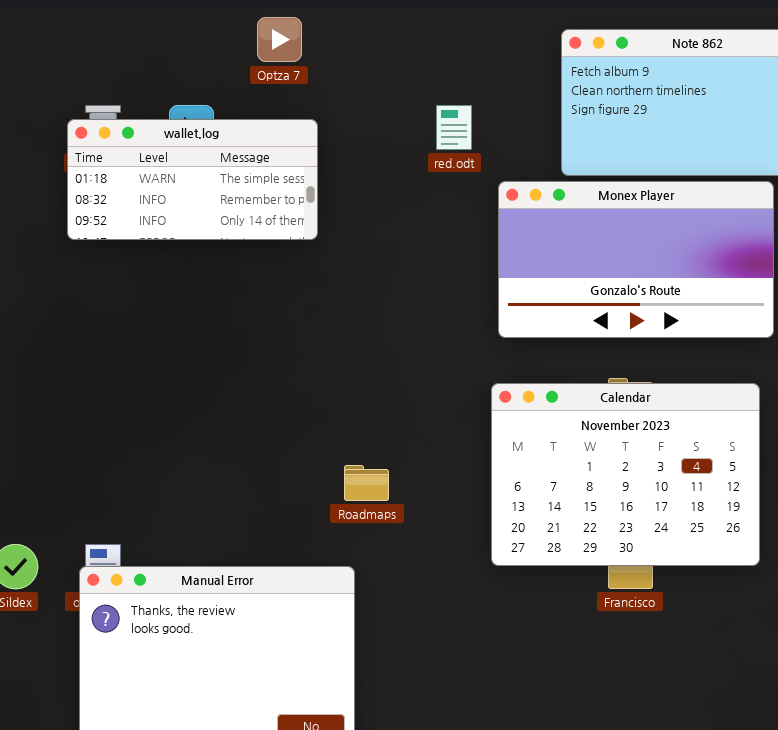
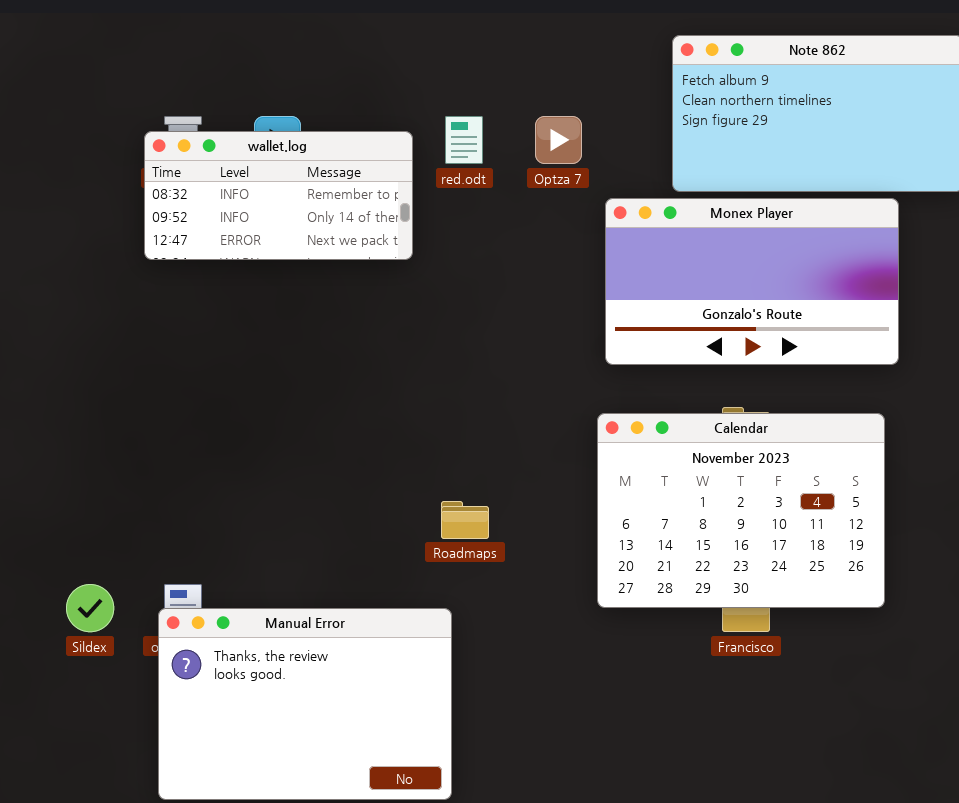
Optza 7: [257,17,302,62] -> [535,116,582,164], moved
red.odt: [436,105,472,150] -> [445,116,483,164], moved
wallet.log: [67,119,318,240] -> [144,131,413,260], scrolled down 1 row

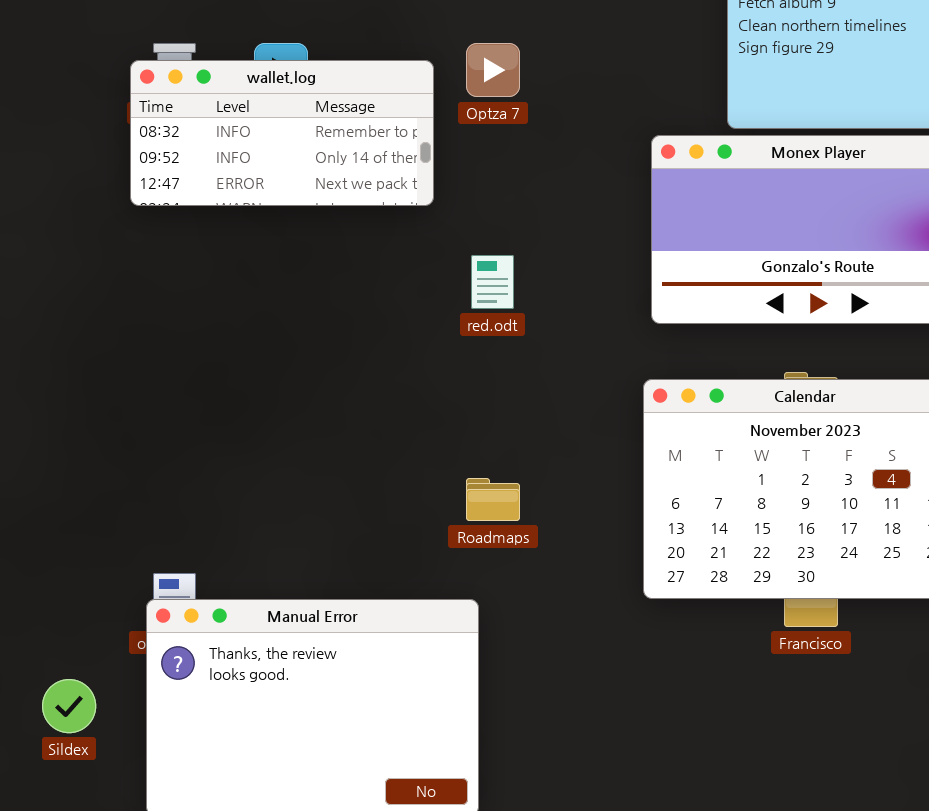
red.odt: [445,116,483,164] -> [471,255,514,309], moved
Optza 7: [535,116,582,164] -> [466,43,520,97], moved
Sildex: [66,584,114,632] -> [42,679,96,733], moved

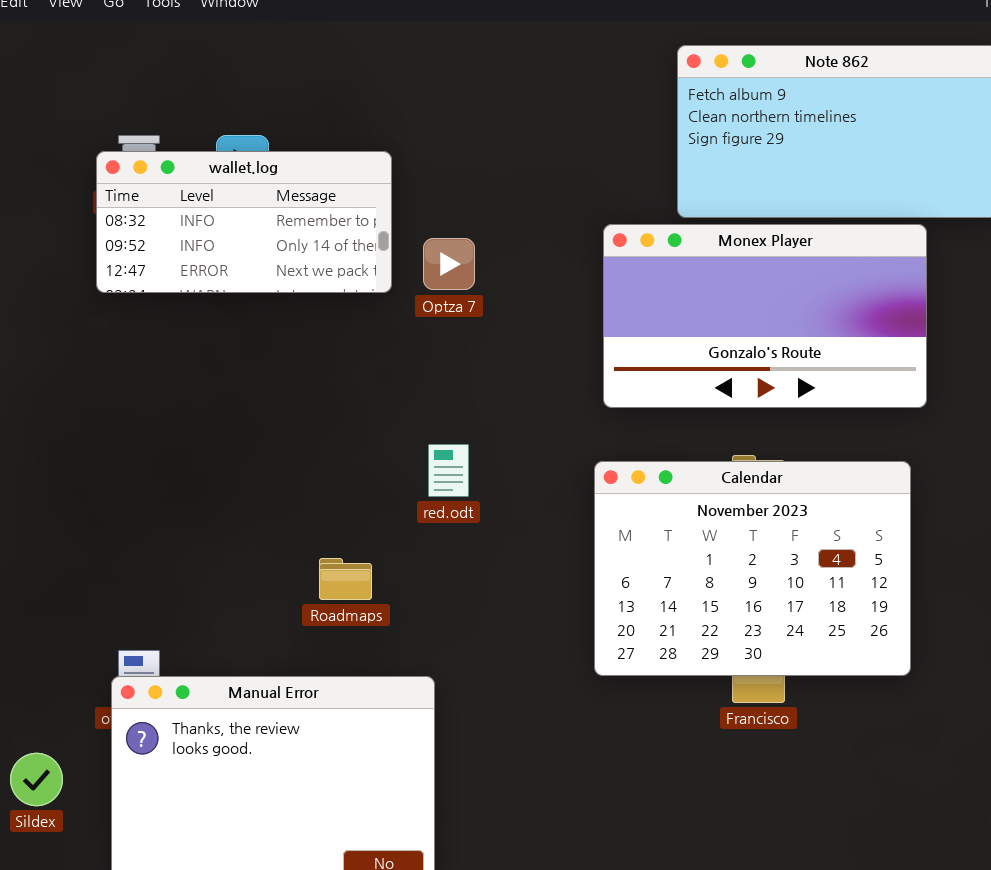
Optza 7: [466,43,520,97] -> [423,238,475,290], moved
red.odt: [471,255,514,309] -> [428,444,469,497], moved
Roadmaps: [466,478,520,521] -> [319,558,372,600], moved

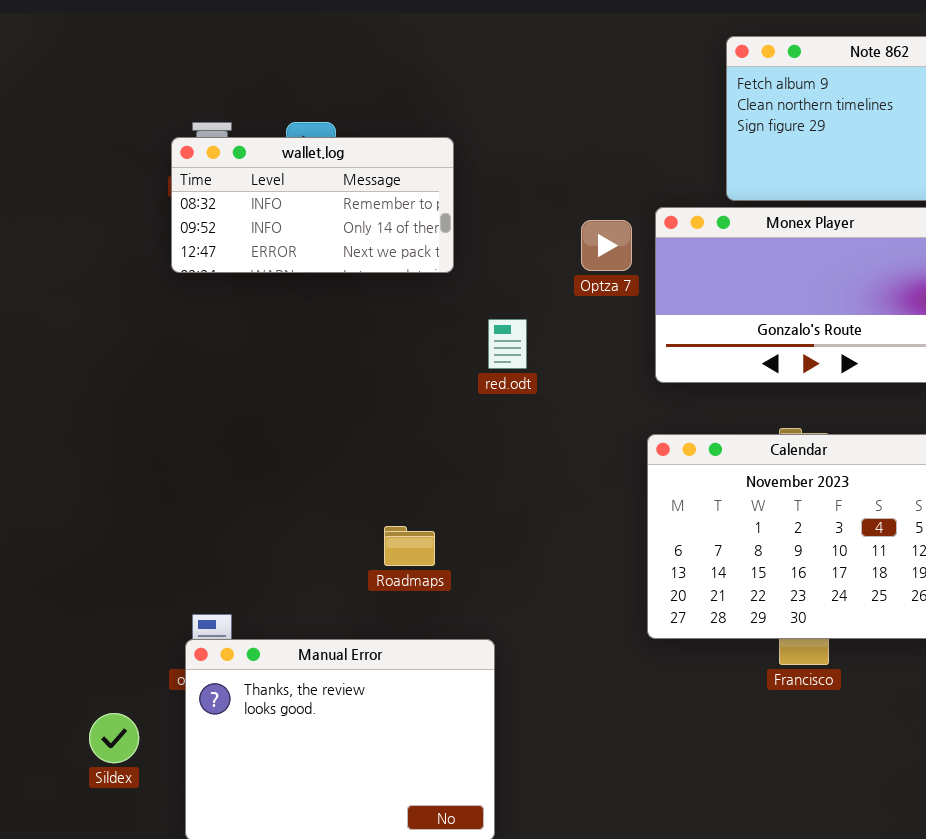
Optza 7: [423,238,475,290] -> [581,220,632,271], moved
red.odt: [428,444,469,497] -> [488,319,527,369], moved

